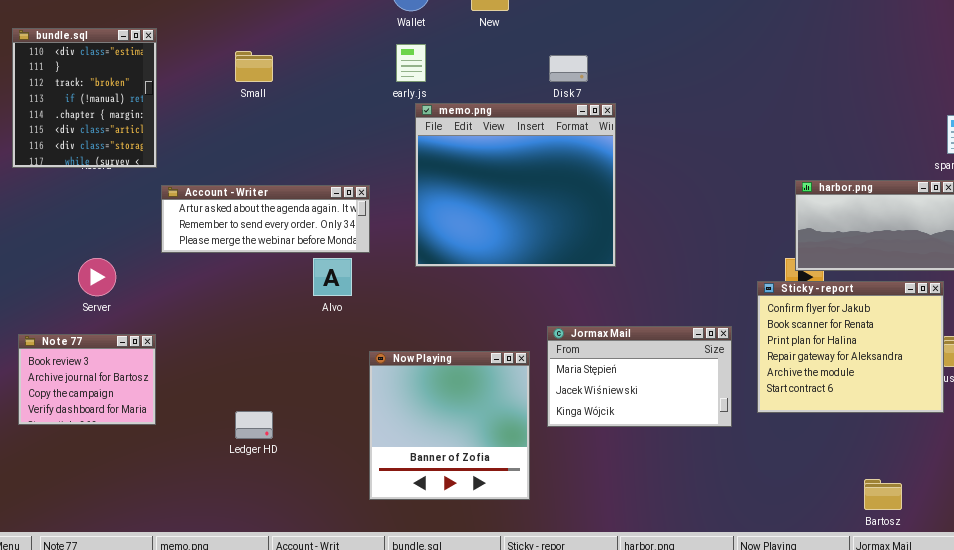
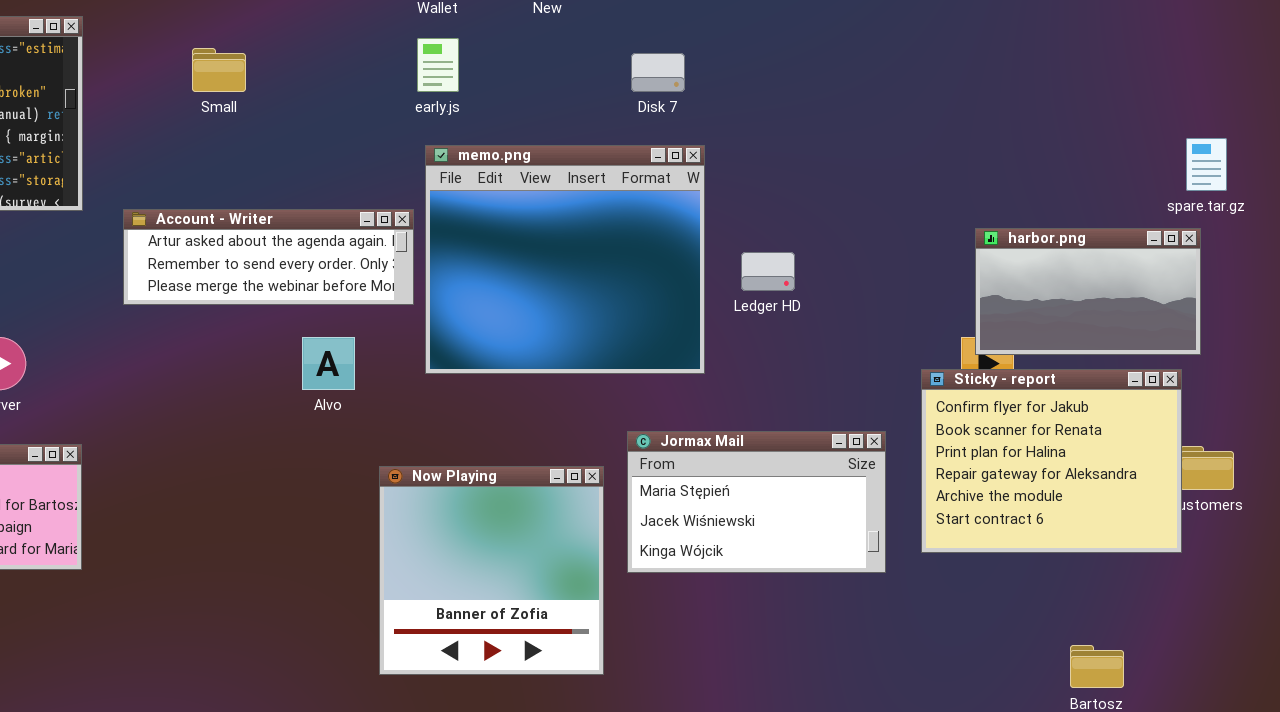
memo.png: [415,103,616,267] -> [425,145,705,374], moved
Account - Writer: [161,185,370,253] -> [123,209,414,305], moved
Ledger HD: [235,411,273,439] -> [741,252,795,291], moved

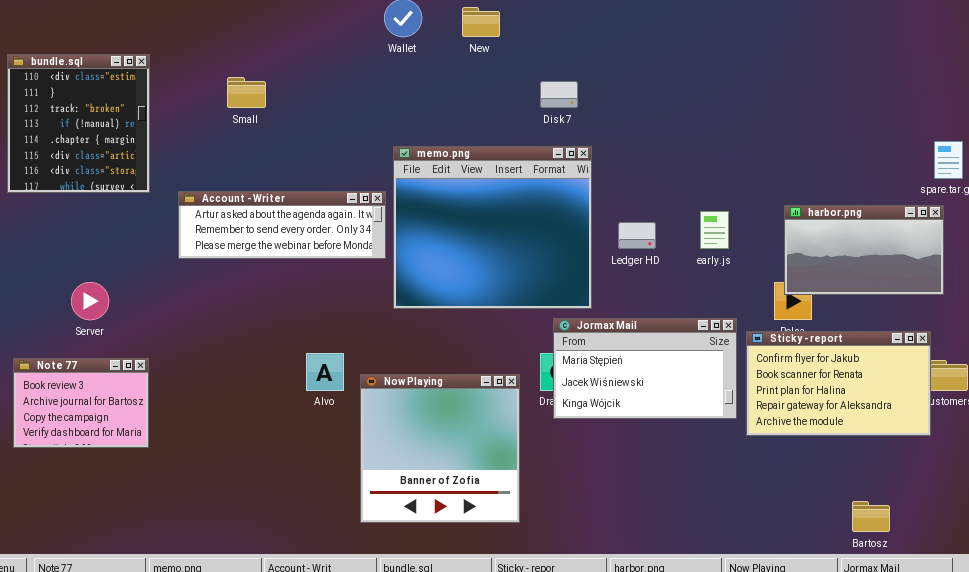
early.js: [417,38,459,92] -> [700,211,729,249], moved
Alvo: [302,337,355,390] -> [306,353,344,391], moved
Sticky - report: [921,369,1182,553] -> [746,331,931,436], resized
Jormax Mail: [627,431,886,573] -> [553,318,737,419], moved

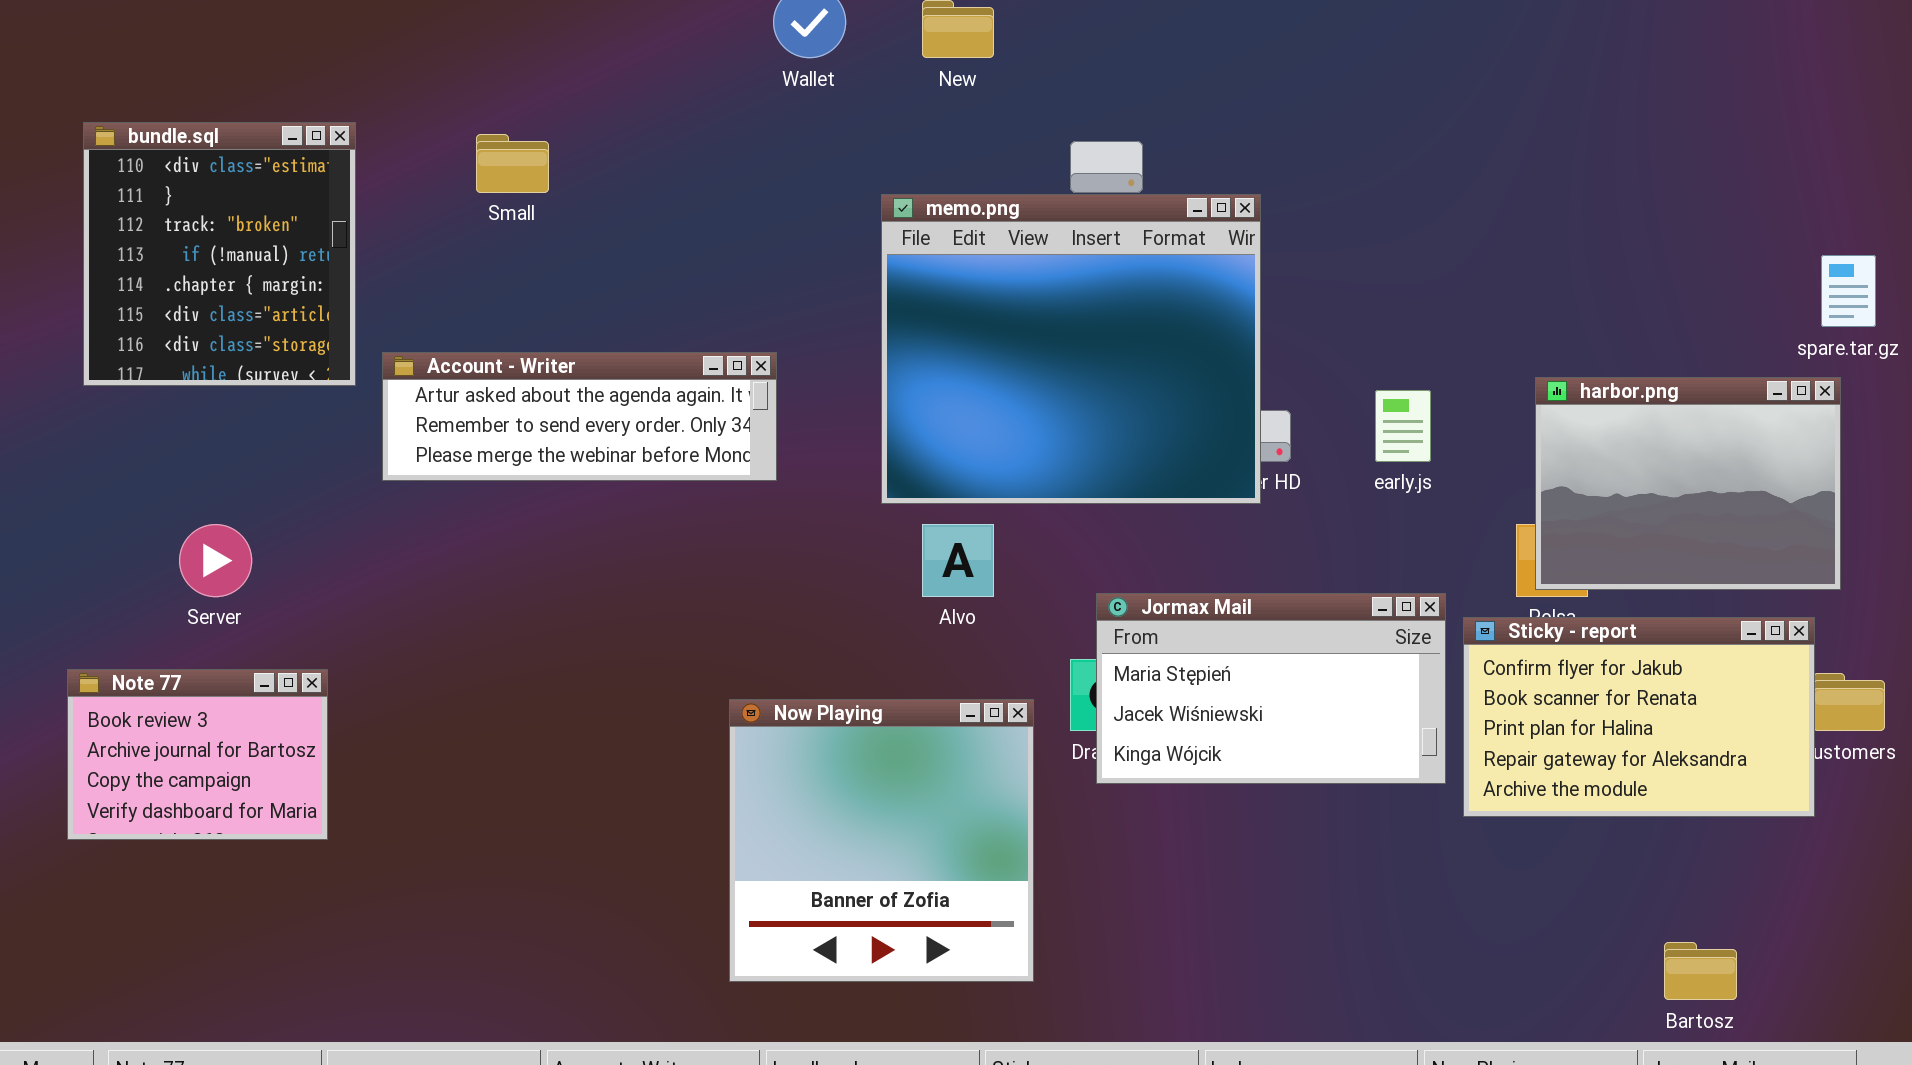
bundle.sql: [7,54,150,193] -> [83,122,356,386], moved
memo.png: [393,146,592,309] -> [881,194,1261,504], moved
harbor.png: [784,205,944,295] -> [1535,377,1841,590], resized
Alvo: [306,353,344,391] -> [922,524,994,597], moved

